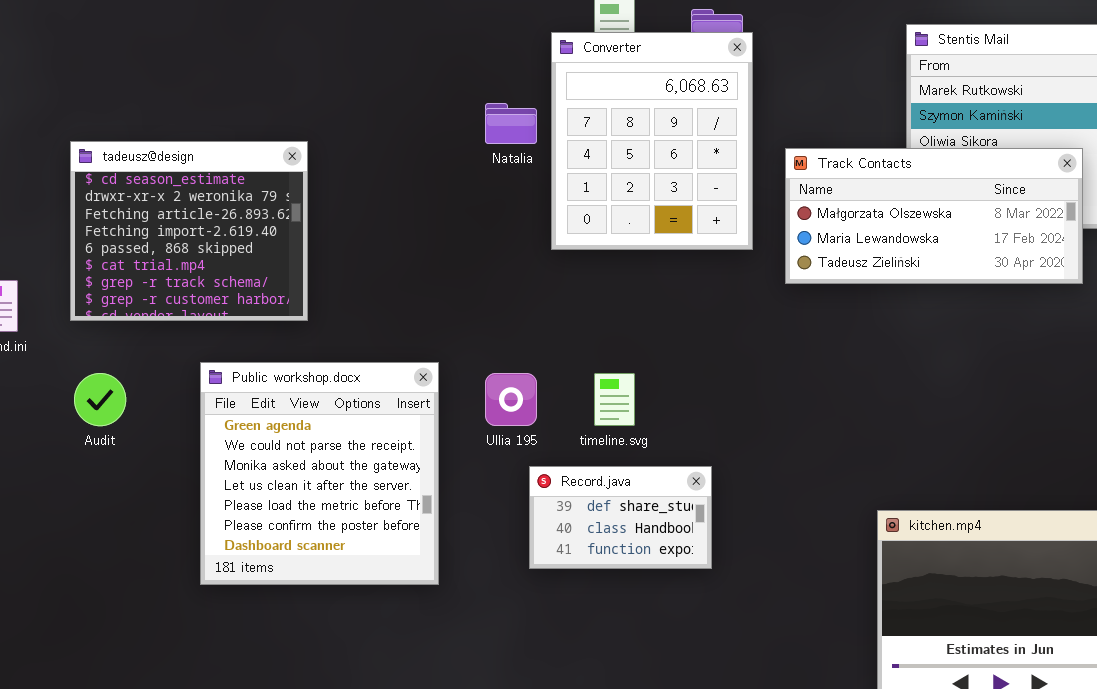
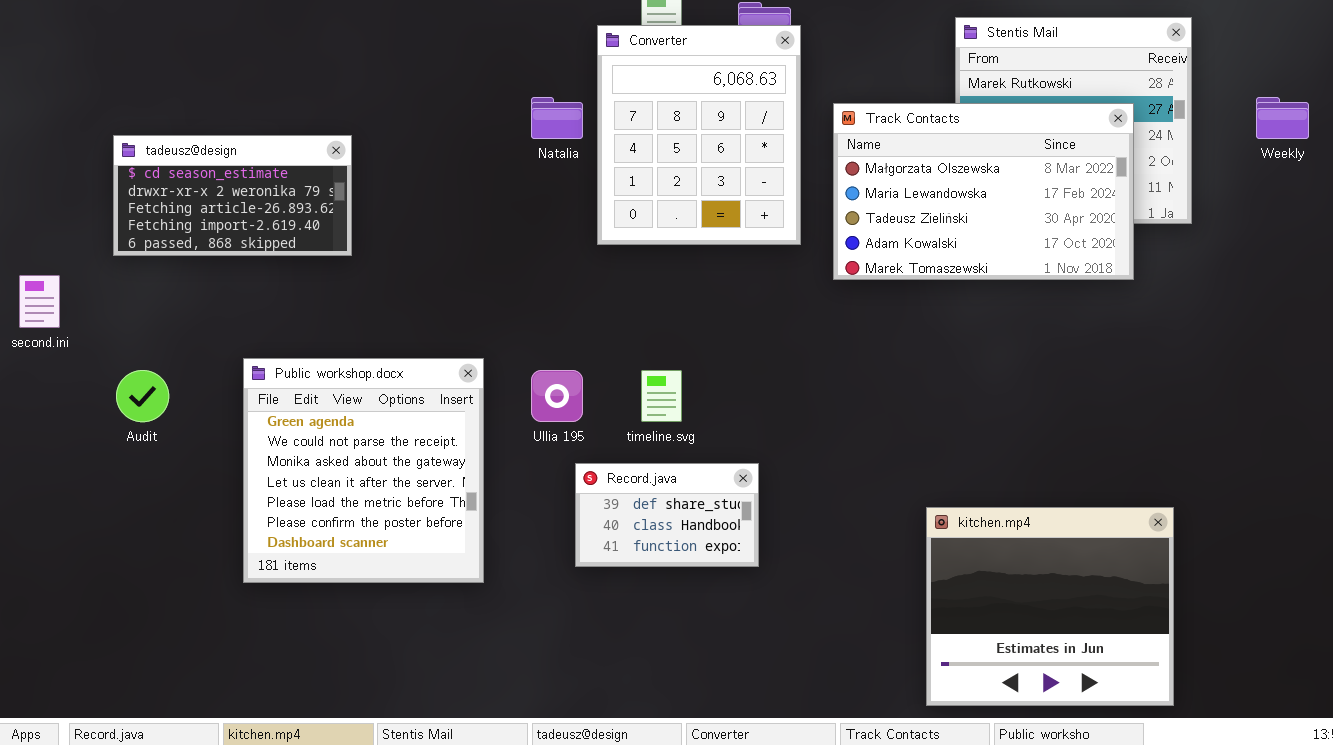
tadeusz@design: [70,141,308,321] -> [113,135,352,256], resized
Track Contacts: [785,148,1083,284] -> [833,103,1134,280], resized

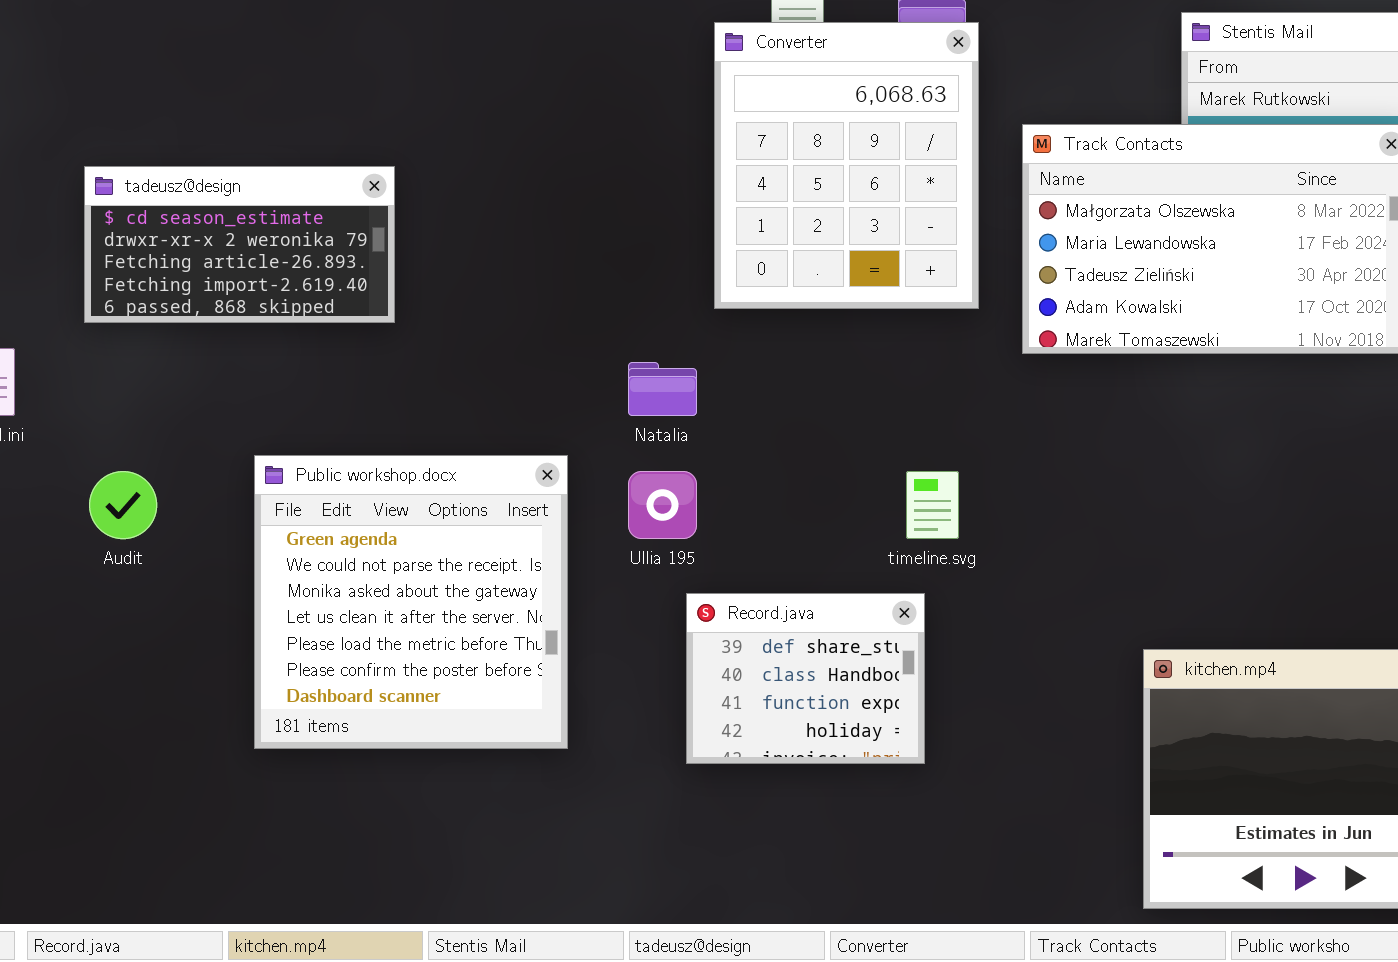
Natalia: [531,97,583,139] -> [628,362,697,416], moved
timeline.svg: [641,370,682,422] -> [906,471,959,539], moved
Record.java: [575,463,759,567] -> [686,593,925,764], resized

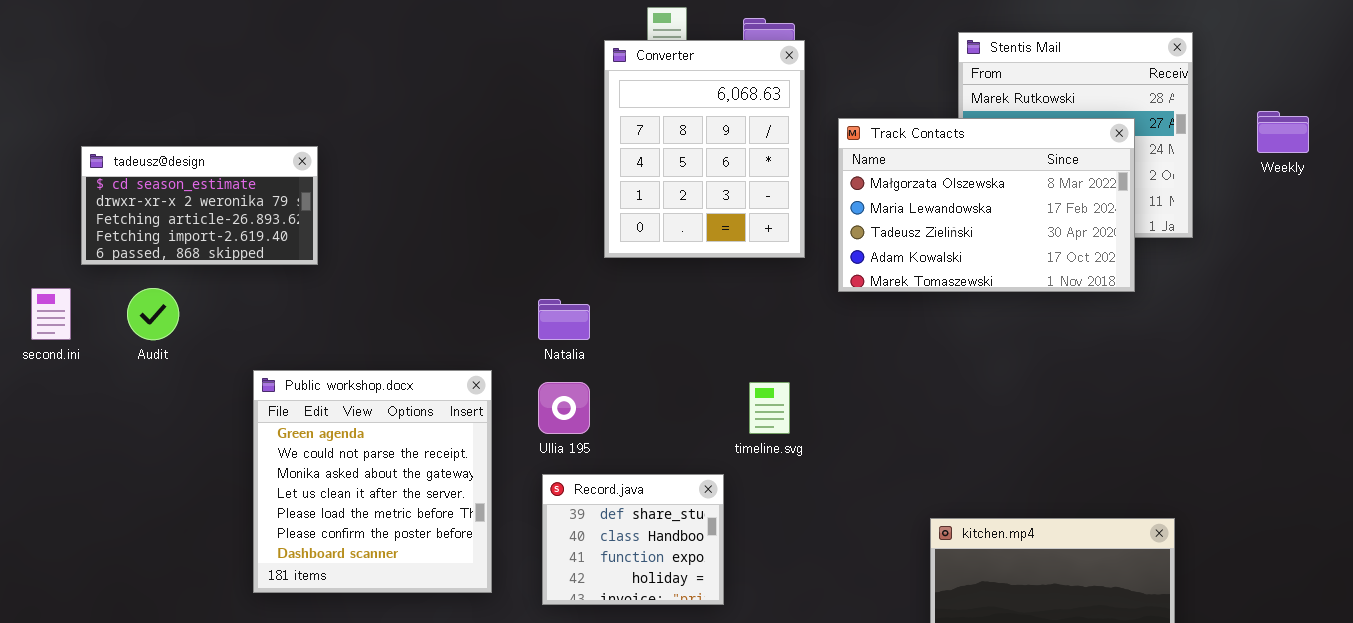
tadeusz@design: [84,166,395,323] -> [81,146,318,265], moved
Audit: [89,471,157,539] -> [127,288,179,340], moved
Record.java: [686,593,925,764] -> [542,474,724,605], moved

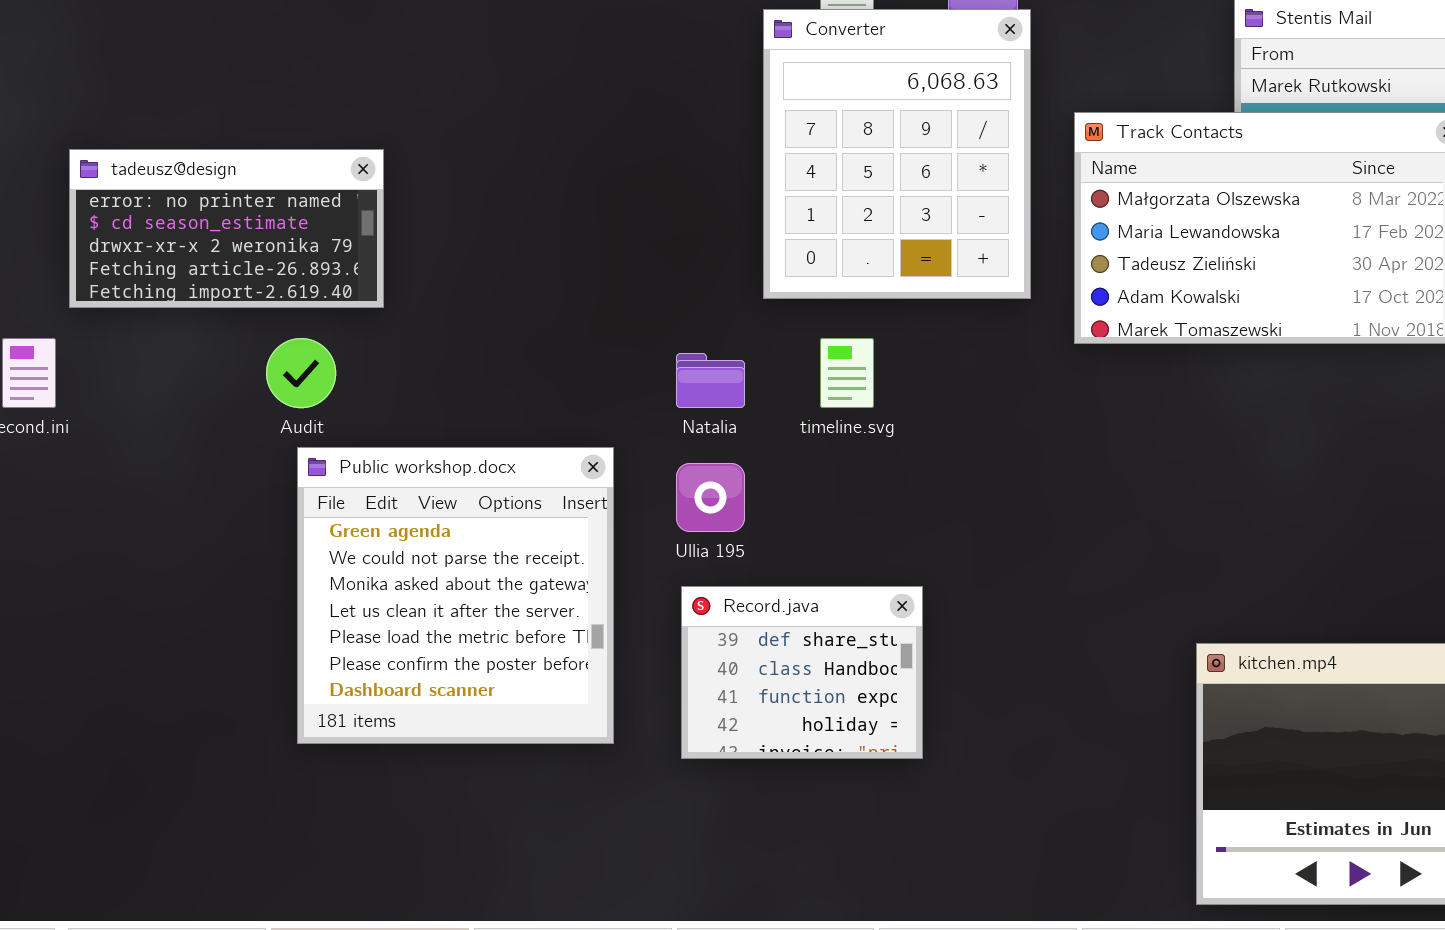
tadeusz@design: [81,146,318,265] -> [69,149,384,308], scrolled up 1 row
Audit: [127,288,179,340] -> [266,338,336,408], moved
timeline.svg: [749,382,790,434] -> [820,338,874,408], moved

